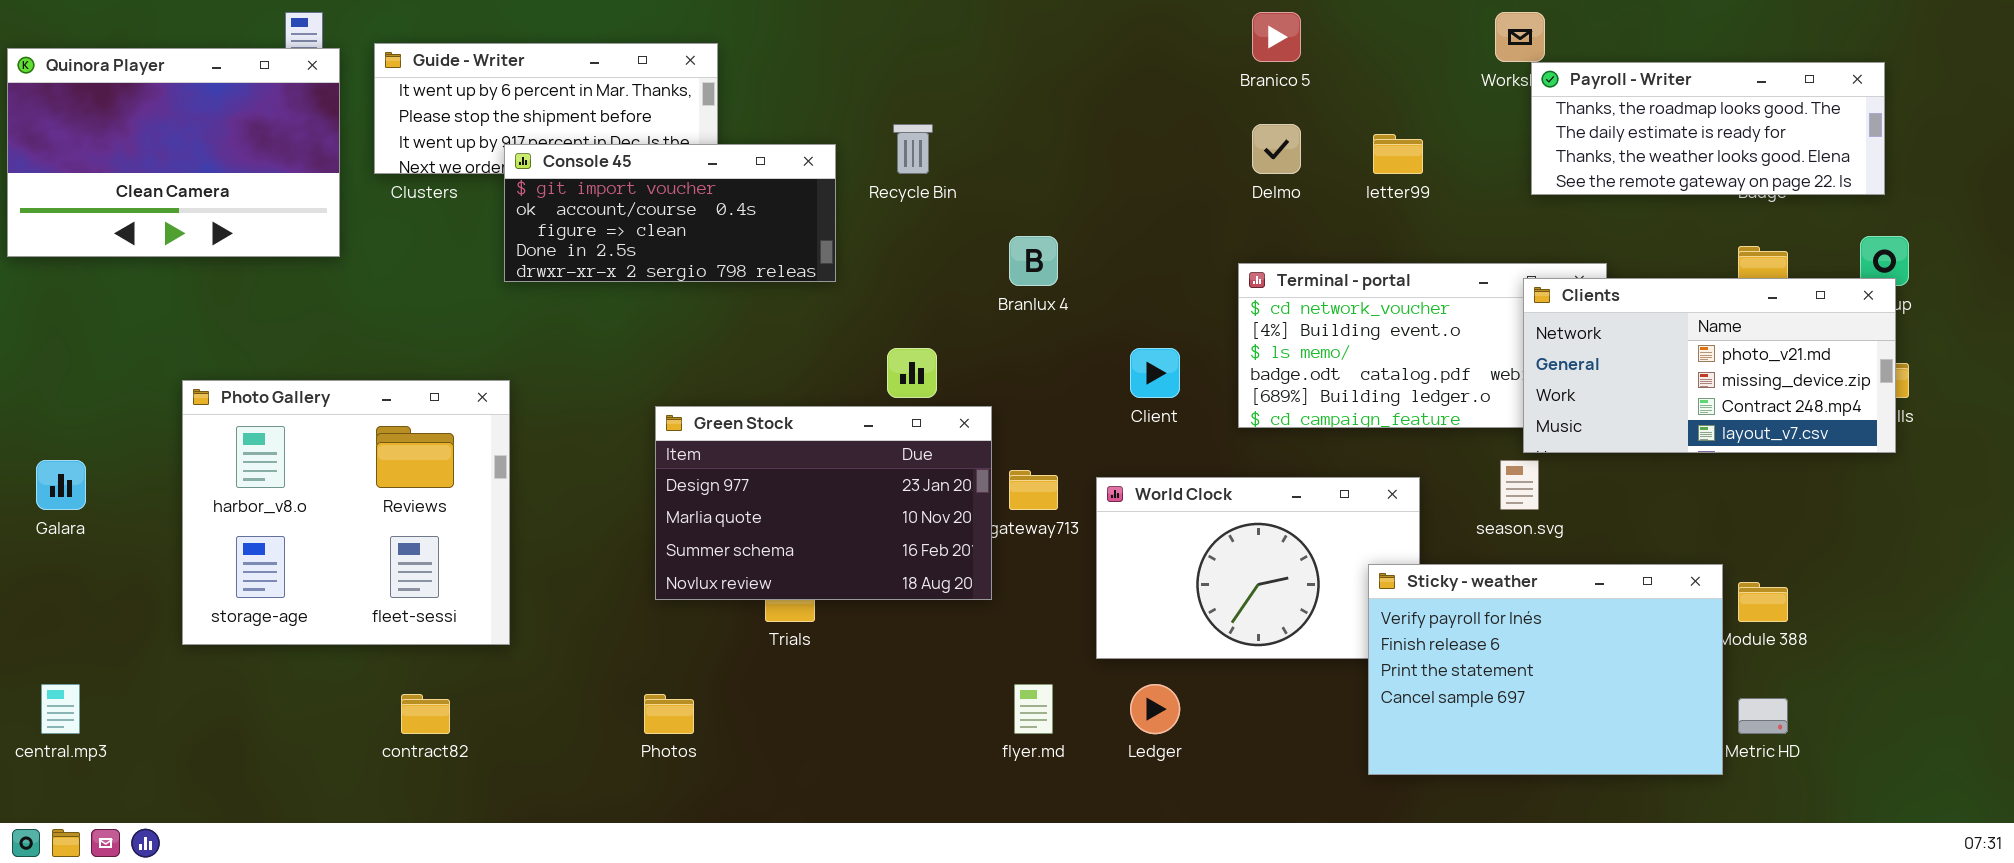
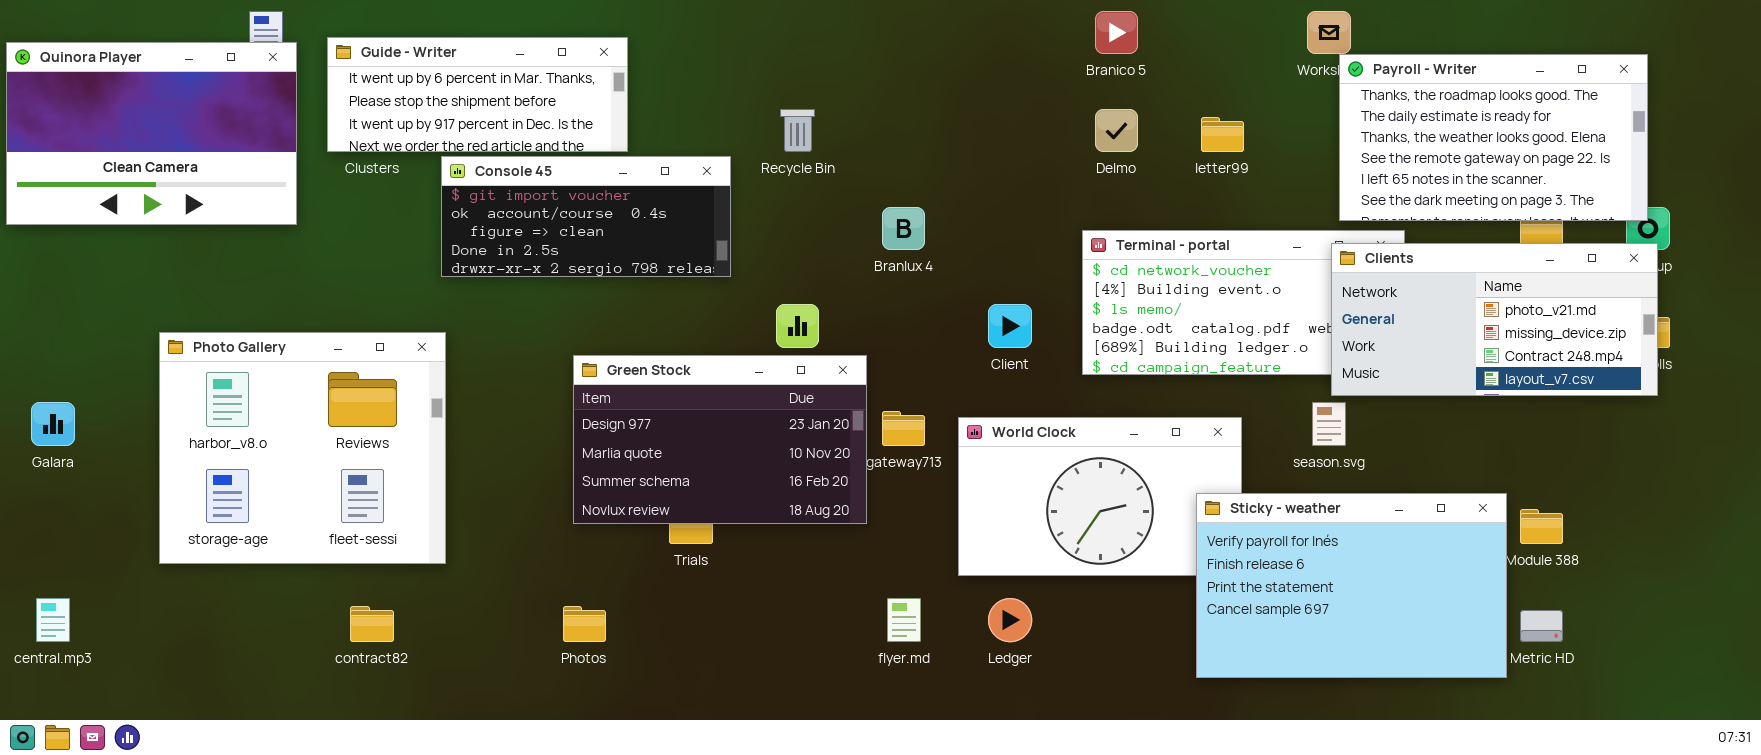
Payroll - Writer: [1531,62,1885,195] -> [1339,54,1648,221], resized
Console 45: [504,144,836,282] -> [441,156,731,277], moved

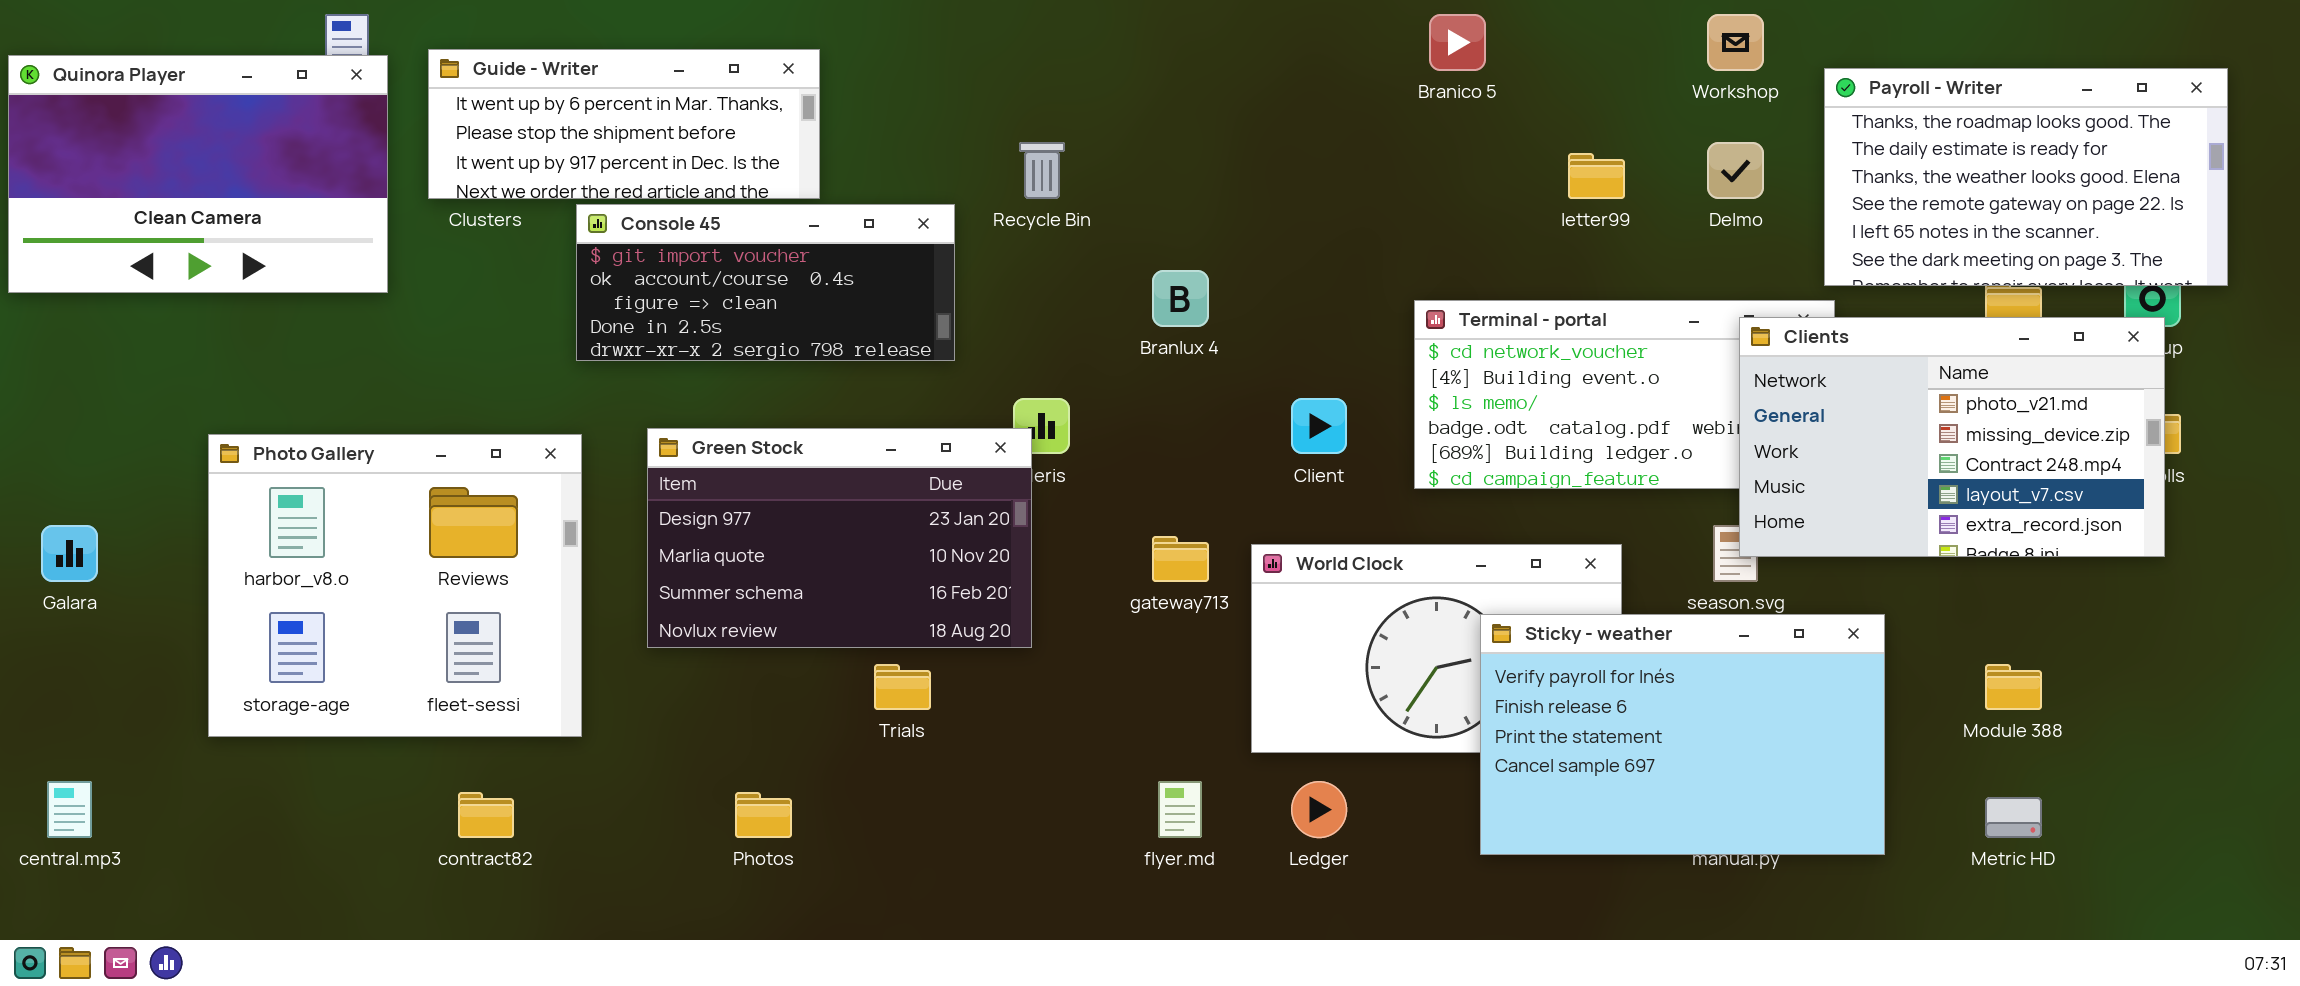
Payroll - Writer: [1339,54,1648,221] -> [1824,68,2228,286], moved
Delmo: [1095,109,1138,152] -> [1707,142,1764,199], moved
Clients: [1331,243,1658,396] -> [1739,317,2165,557], resized
Green Stock: [573,355,867,524] -> [647,428,1032,648], moved
Sticky - weather: [1196,493,1507,678] -> [1480,614,1885,855], moved

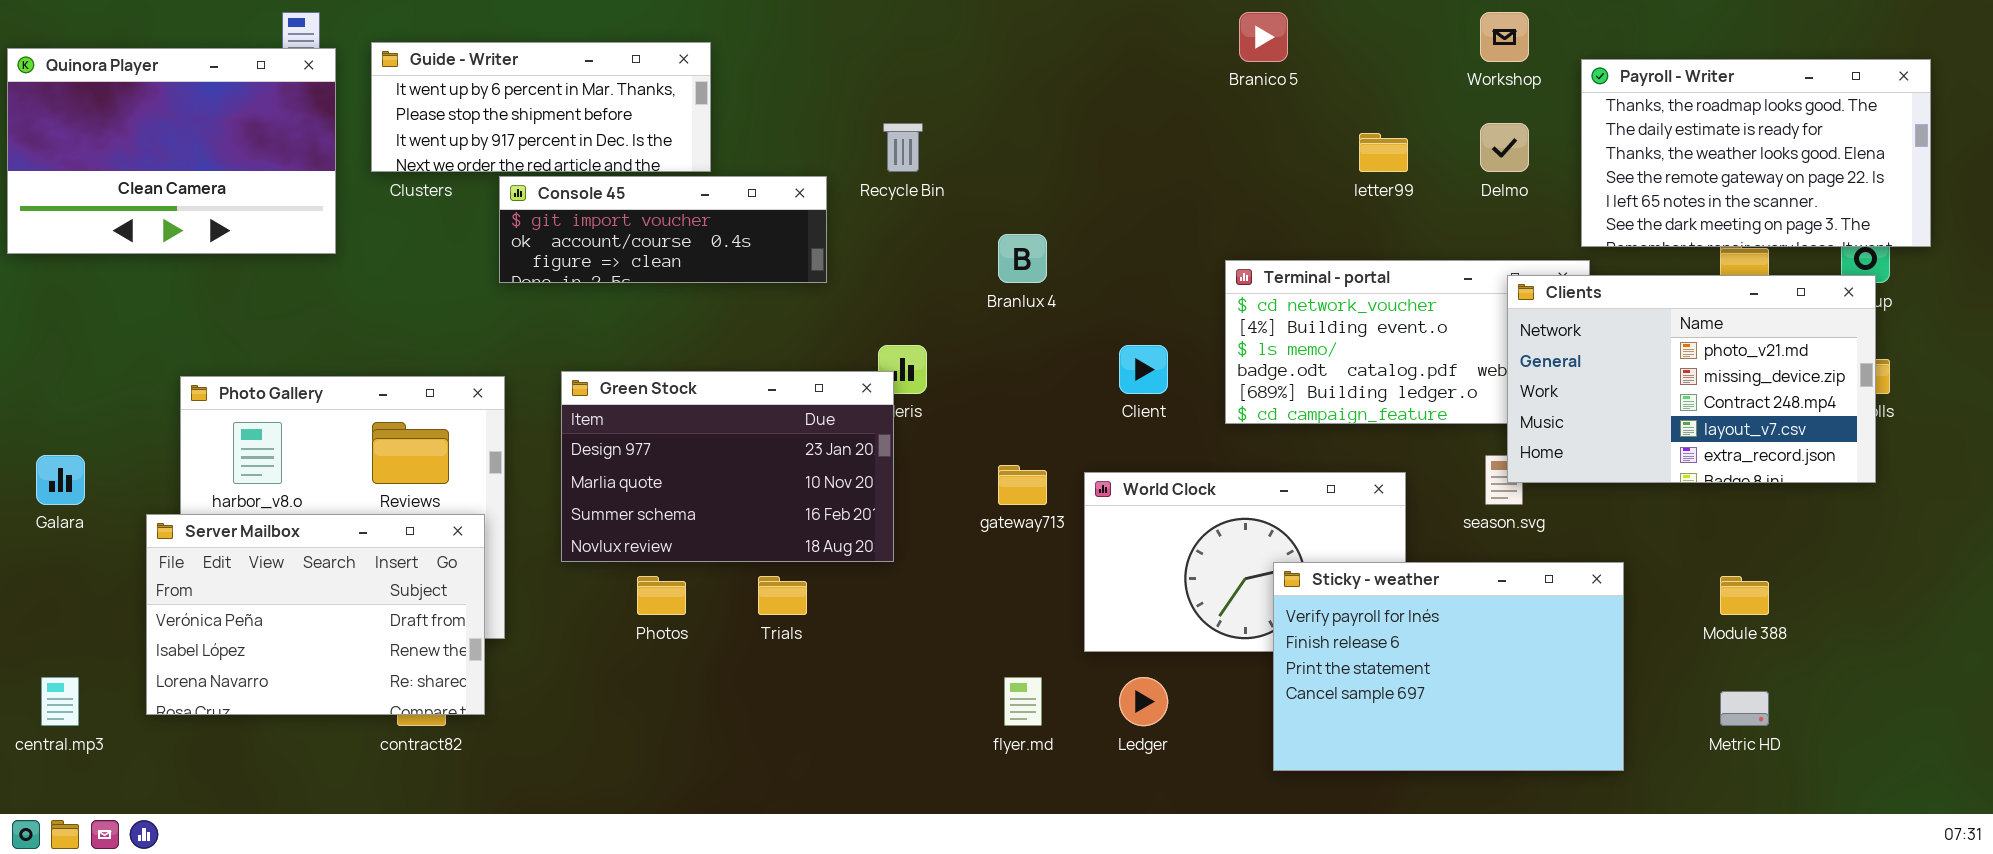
Console 45: [576,204,955,361] -> [499,176,827,283], resized
Server Mailbox: none -> [146,514,485,715], opened
Sticky - weather: [1480,614,1885,855] -> [1273,562,1624,771], moved
Photos: [735,792,792,838] -> [637,576,686,615], moved

